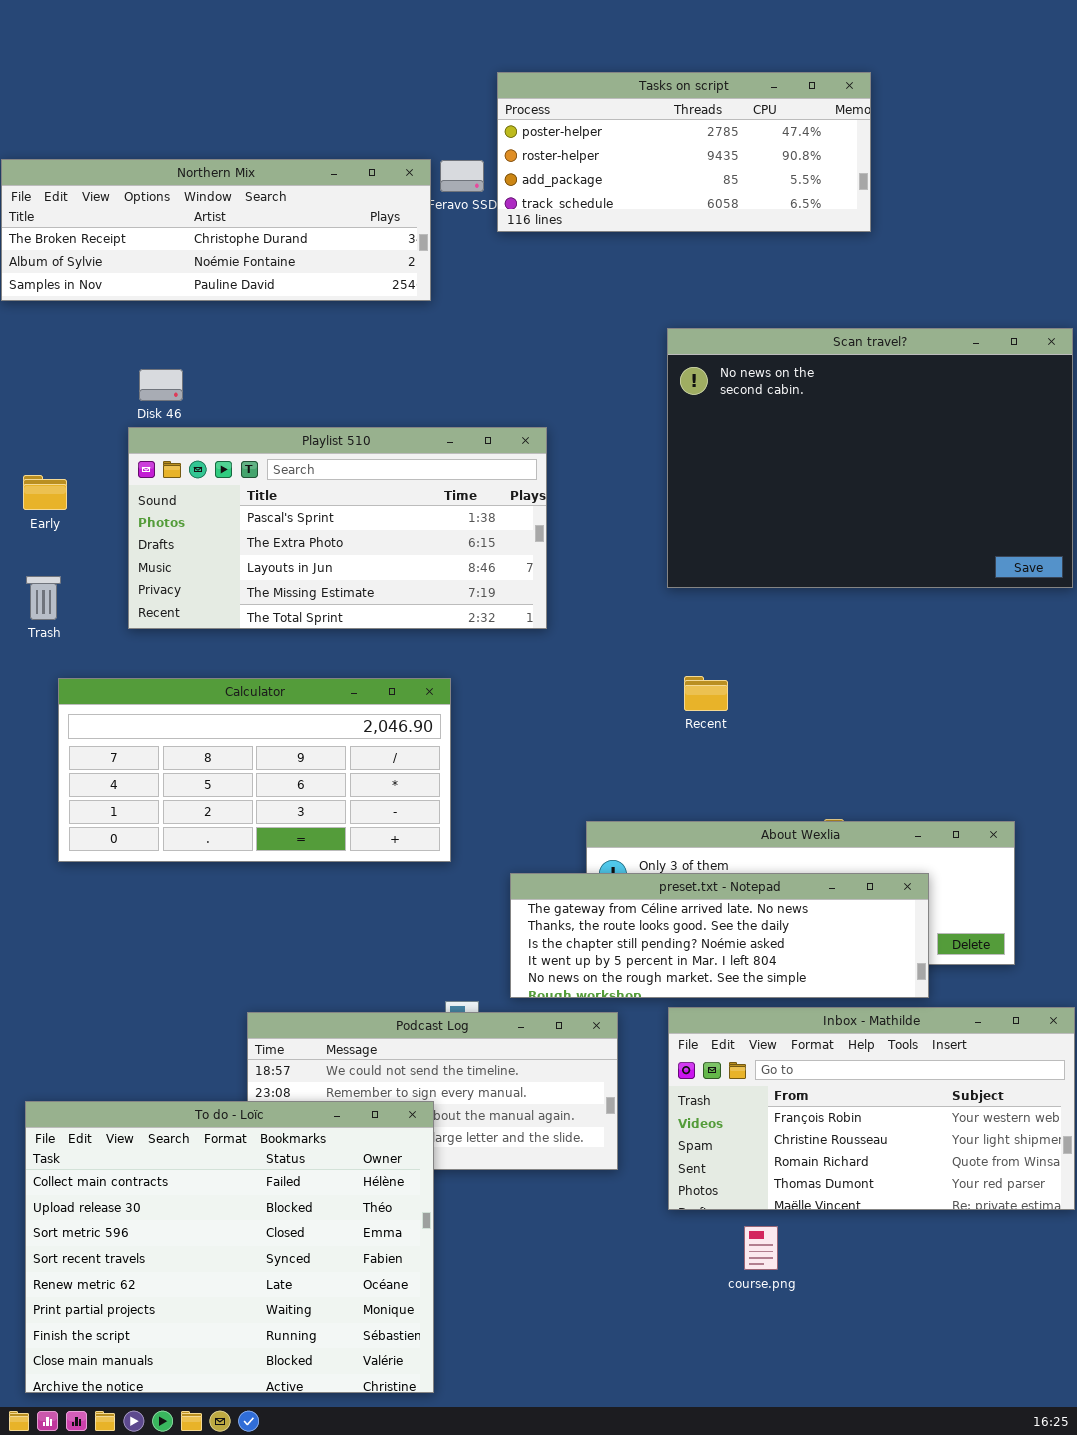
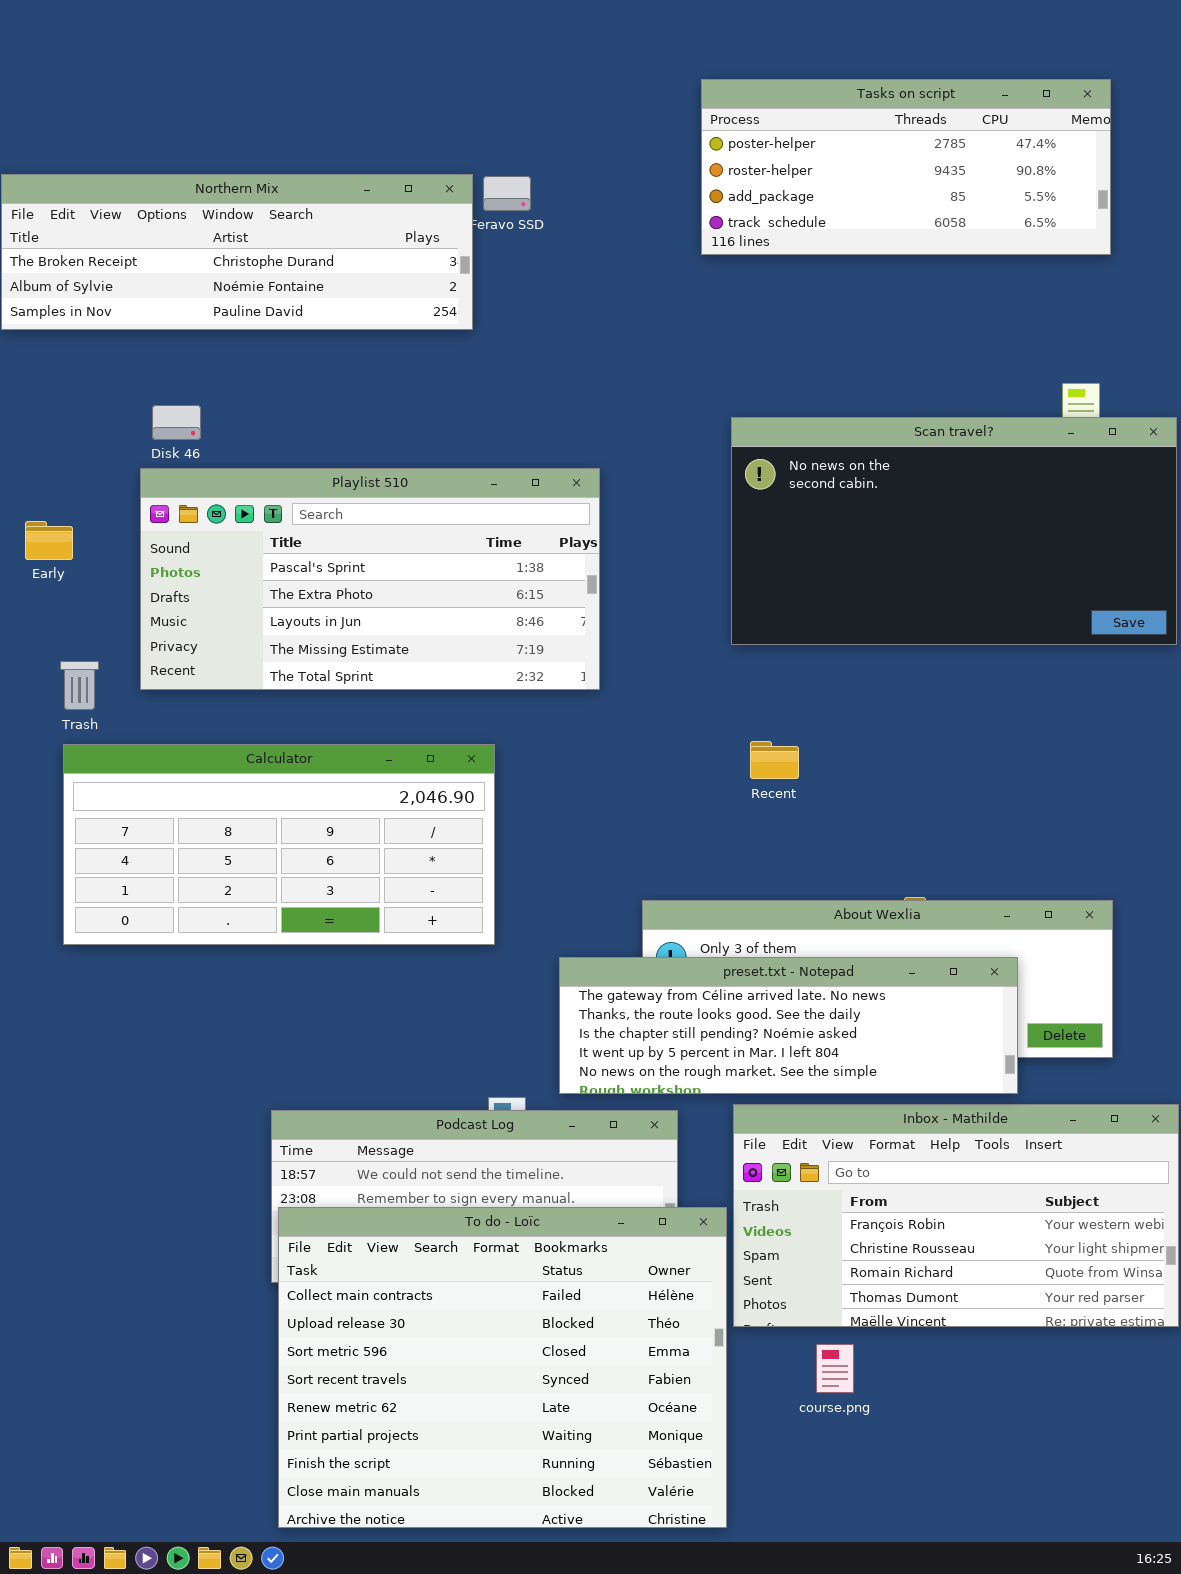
Tasks on script: [497,72,871,232] -> [701,79,1111,255], moved
Scan travel?: [667,328,1073,588] -> [731,417,1177,645], resized
Trash: [26,576,61,620] -> [60,661,99,710], moved
To do - Loïc: [25,1101,434,1393] -> [278,1207,727,1528], moved

